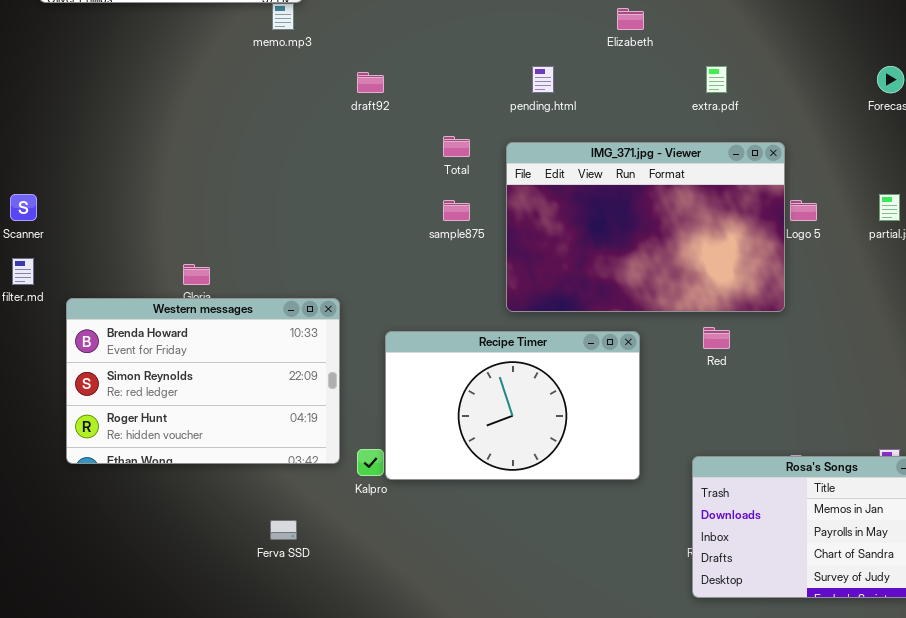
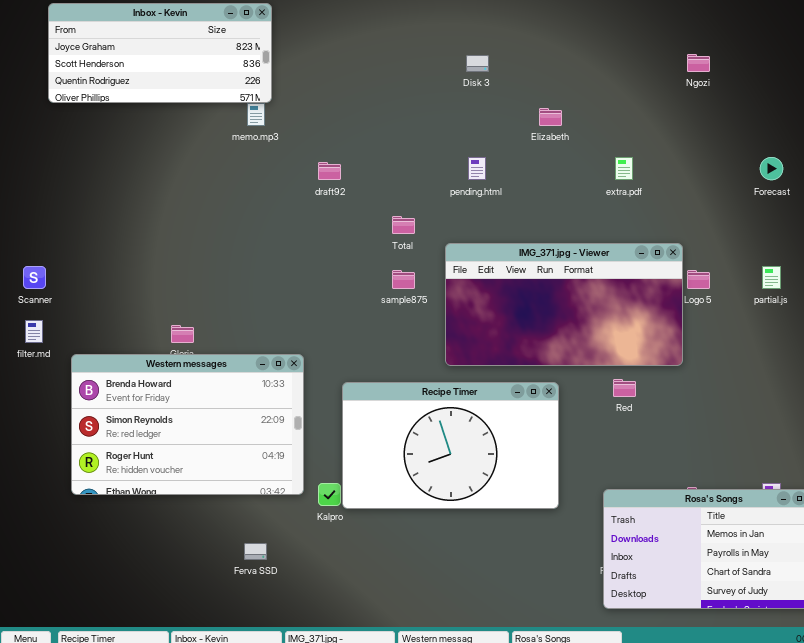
IMG_371.jpg - Viewer: [506,142,785,312] -> [445,243,683,366], resized

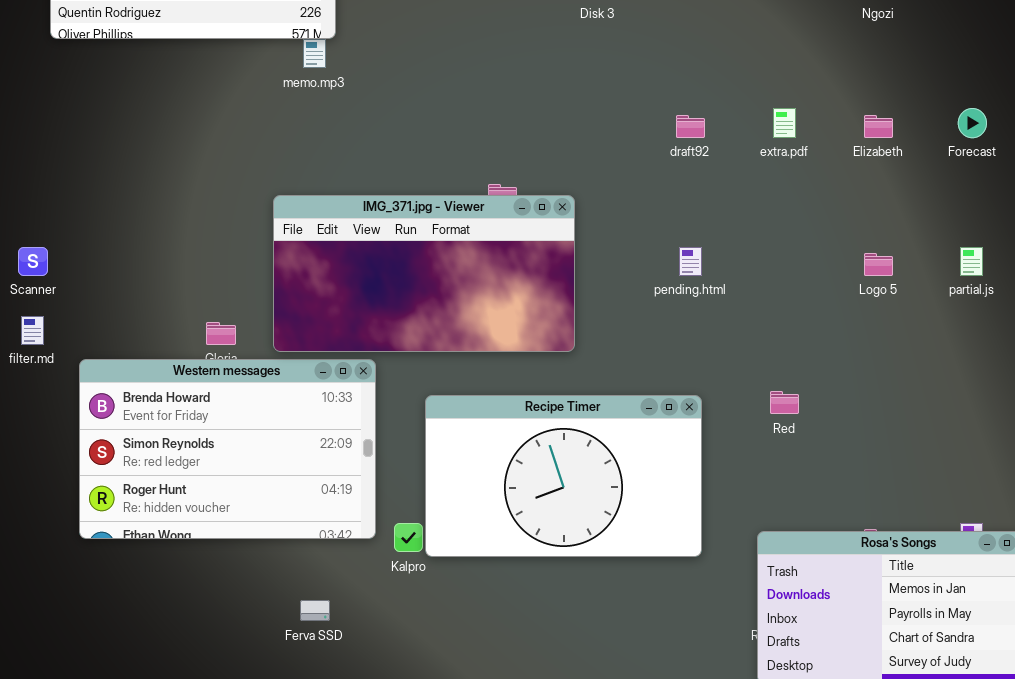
Elizabeth: [539,108,562,126] -> [864,115,893,138], moved
pending.html: [468,157,486,180] -> [679,247,702,276], moved
draft92: [318,162,341,180] -> [676,115,705,138], moved
IMG_371.jpg - Viewer: [445,243,683,366] -> [273,195,575,352], moved

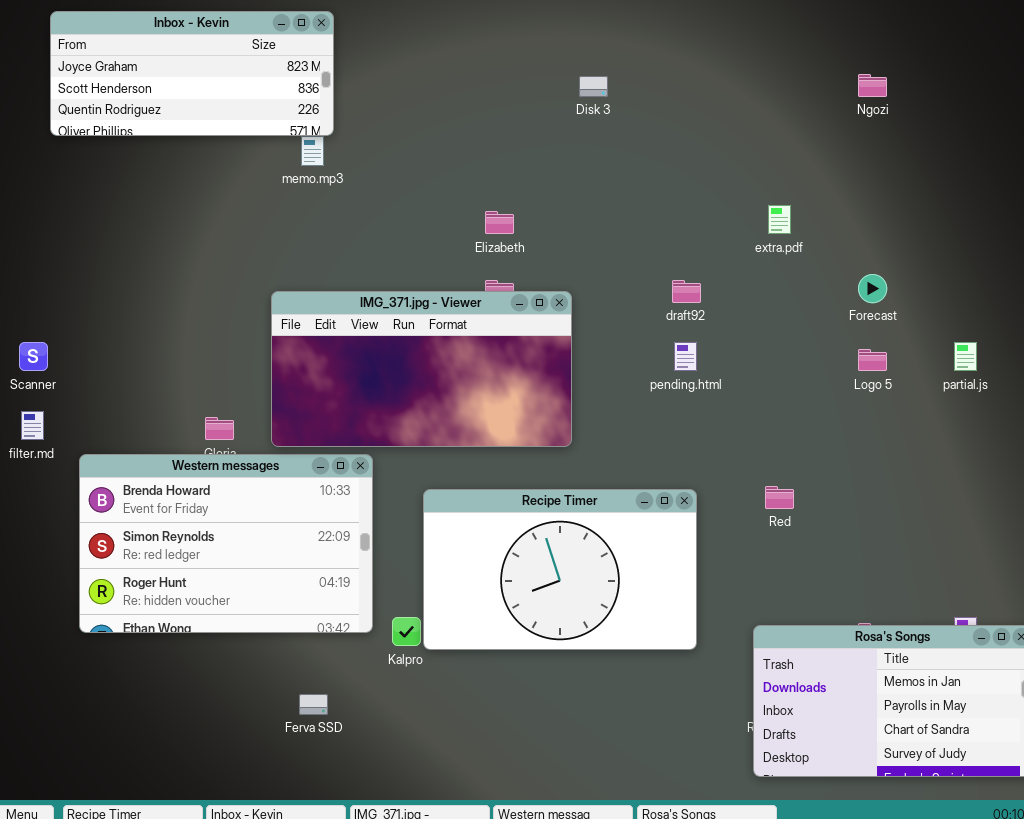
Forecast: [958,108,987,138] -> [858,274,887,303], moved
draft92: [676,115,705,138] -> [672,280,701,303], moved
Elizabeth: [864,115,893,138] -> [485,211,514,234], moved

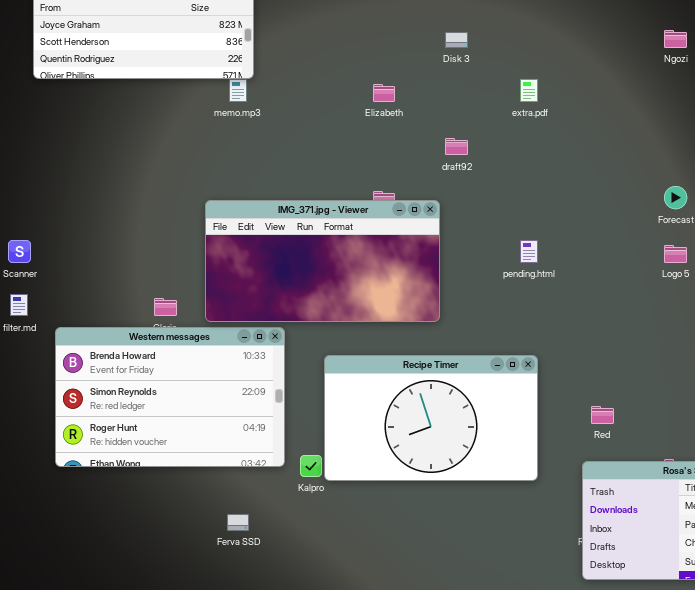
extra.pdf: [768,205,791,234] -> [520,79,538,102], moved
Elizabeth: [485,211,514,234] -> [373,84,395,102], moved
draft92: [672,280,701,303] -> [445,138,468,155], moved
Red: [765,486,794,509] -> [591,406,614,424], moved

